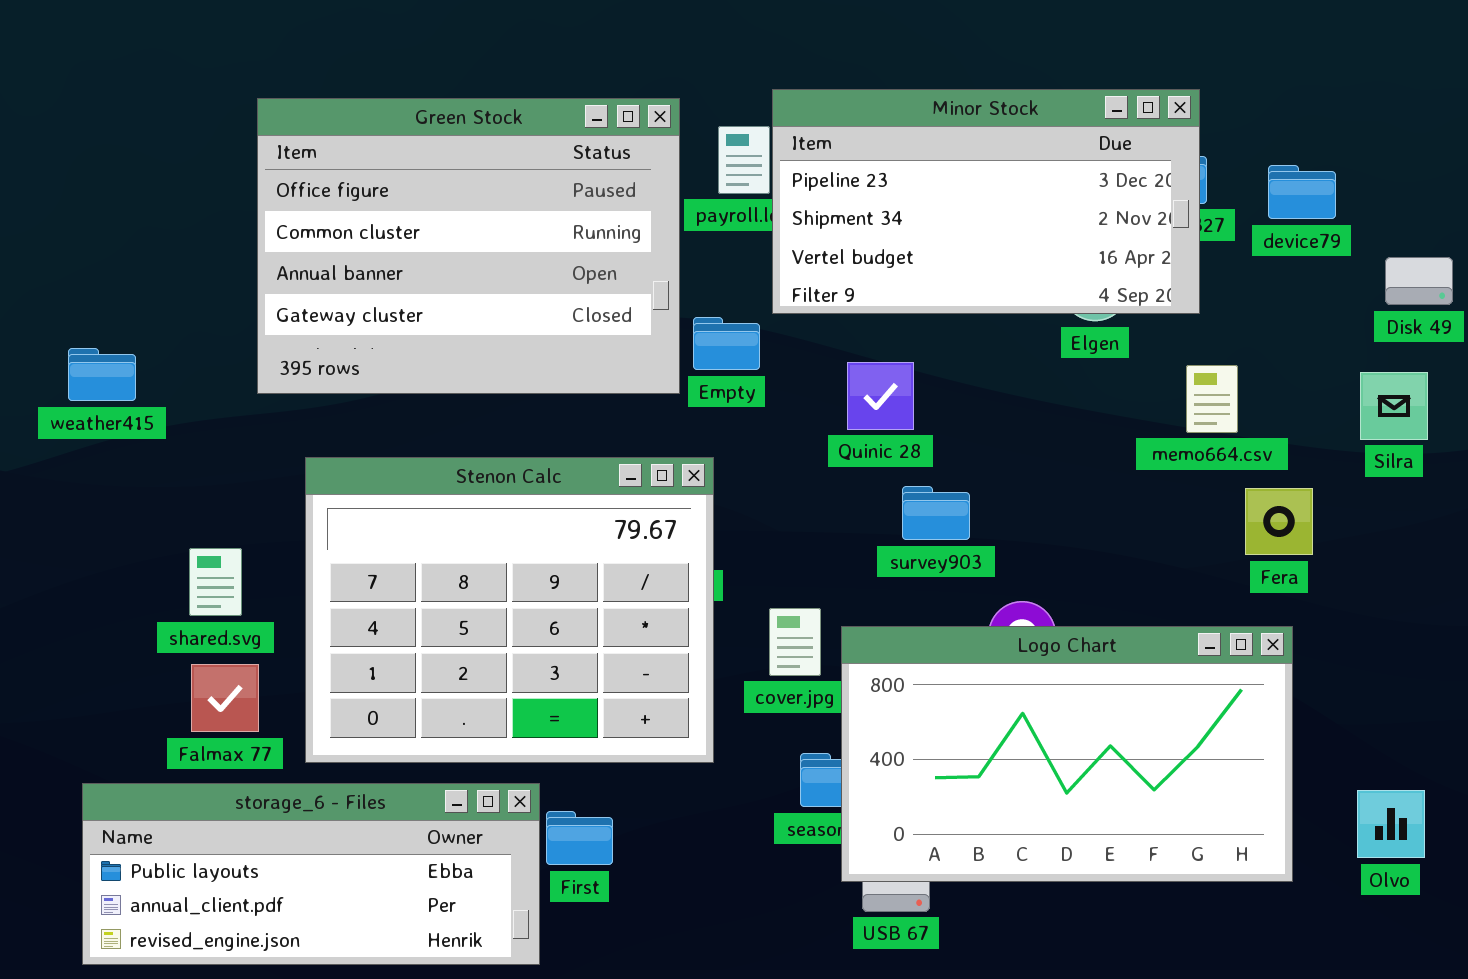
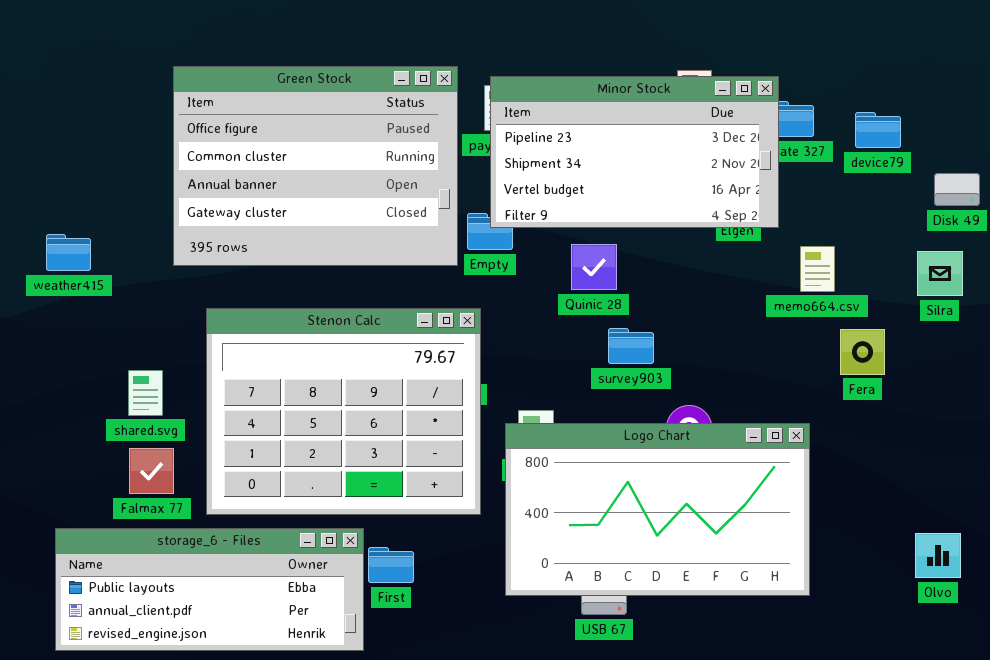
Minor Stock: [772,89,1200,314] -> [490,76,779,228], moved
Logo Chart: [841,626,1293,882] -> [505,423,810,596], moved

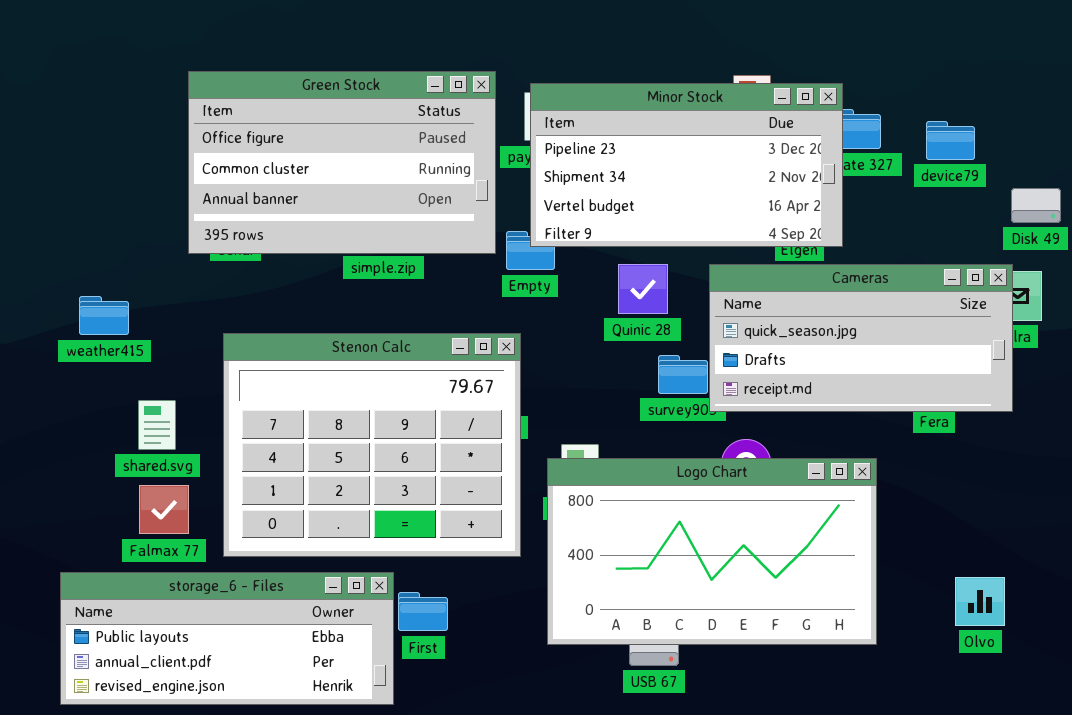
Green Stock: [173,66,458,266] -> [188,71,496,254], resized
weather415: [46,234,91,271] -> [79,296,129,335], moved
Cameras: none -> [709,264,1013,412], opened
Olvo: [915,533,961,578] -> [955,577,1005,626], moved

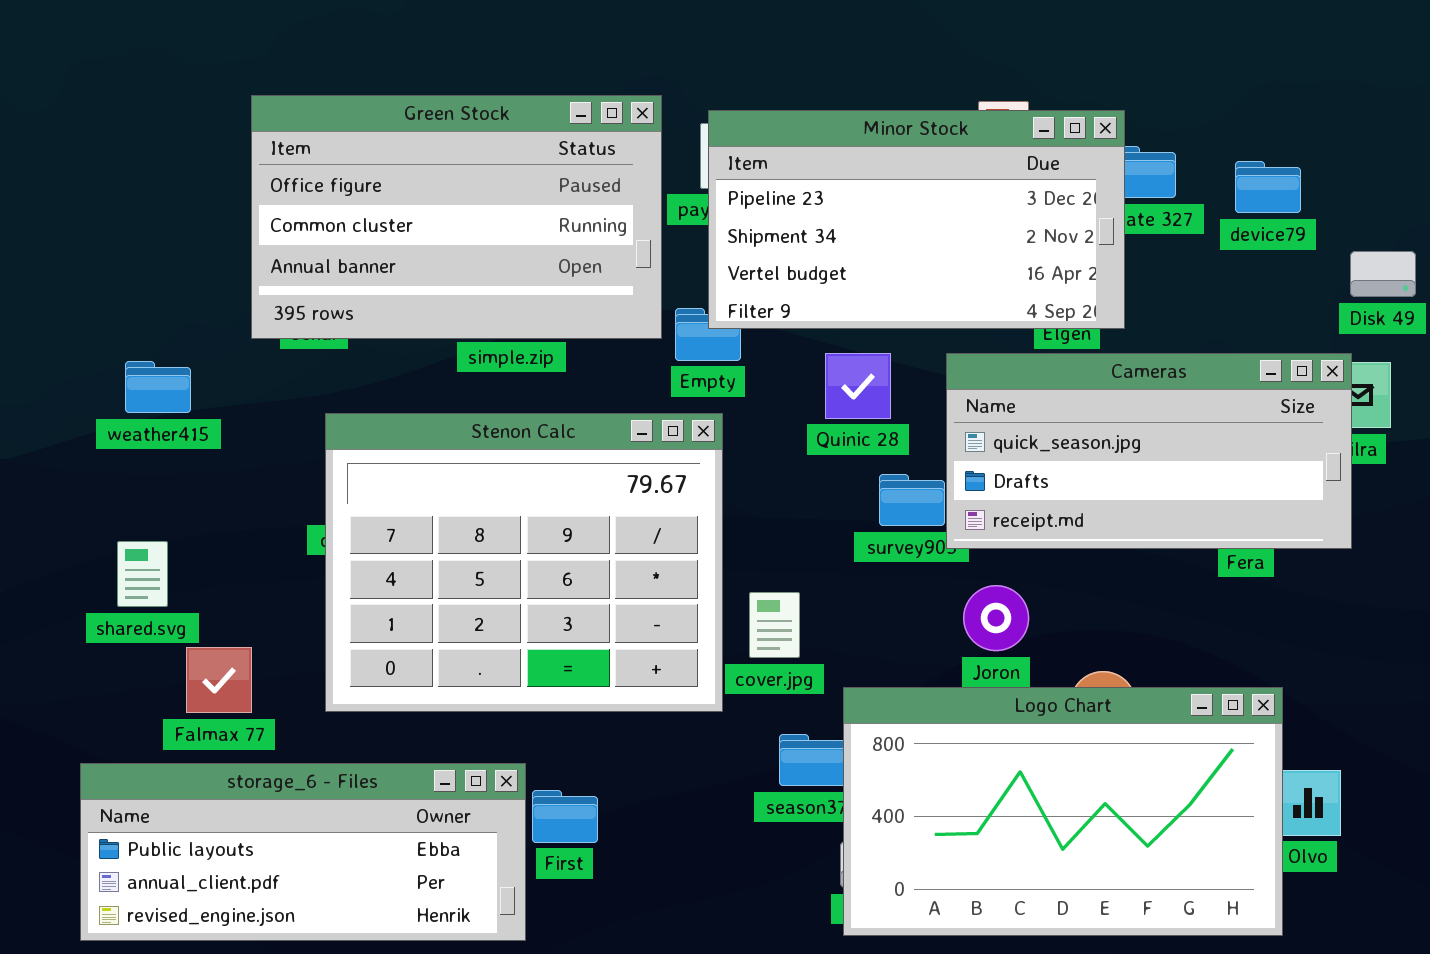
weather415: [79,296,129,335] -> [125,361,191,413], moved
Stenon Calc: [223,333,521,557] -> [325,413,723,712], moved
shared.svg: [138,400,176,450] -> [117,541,168,607], moved
Logo Chart: [547,458,877,645] -> [843,687,1283,936], moved

